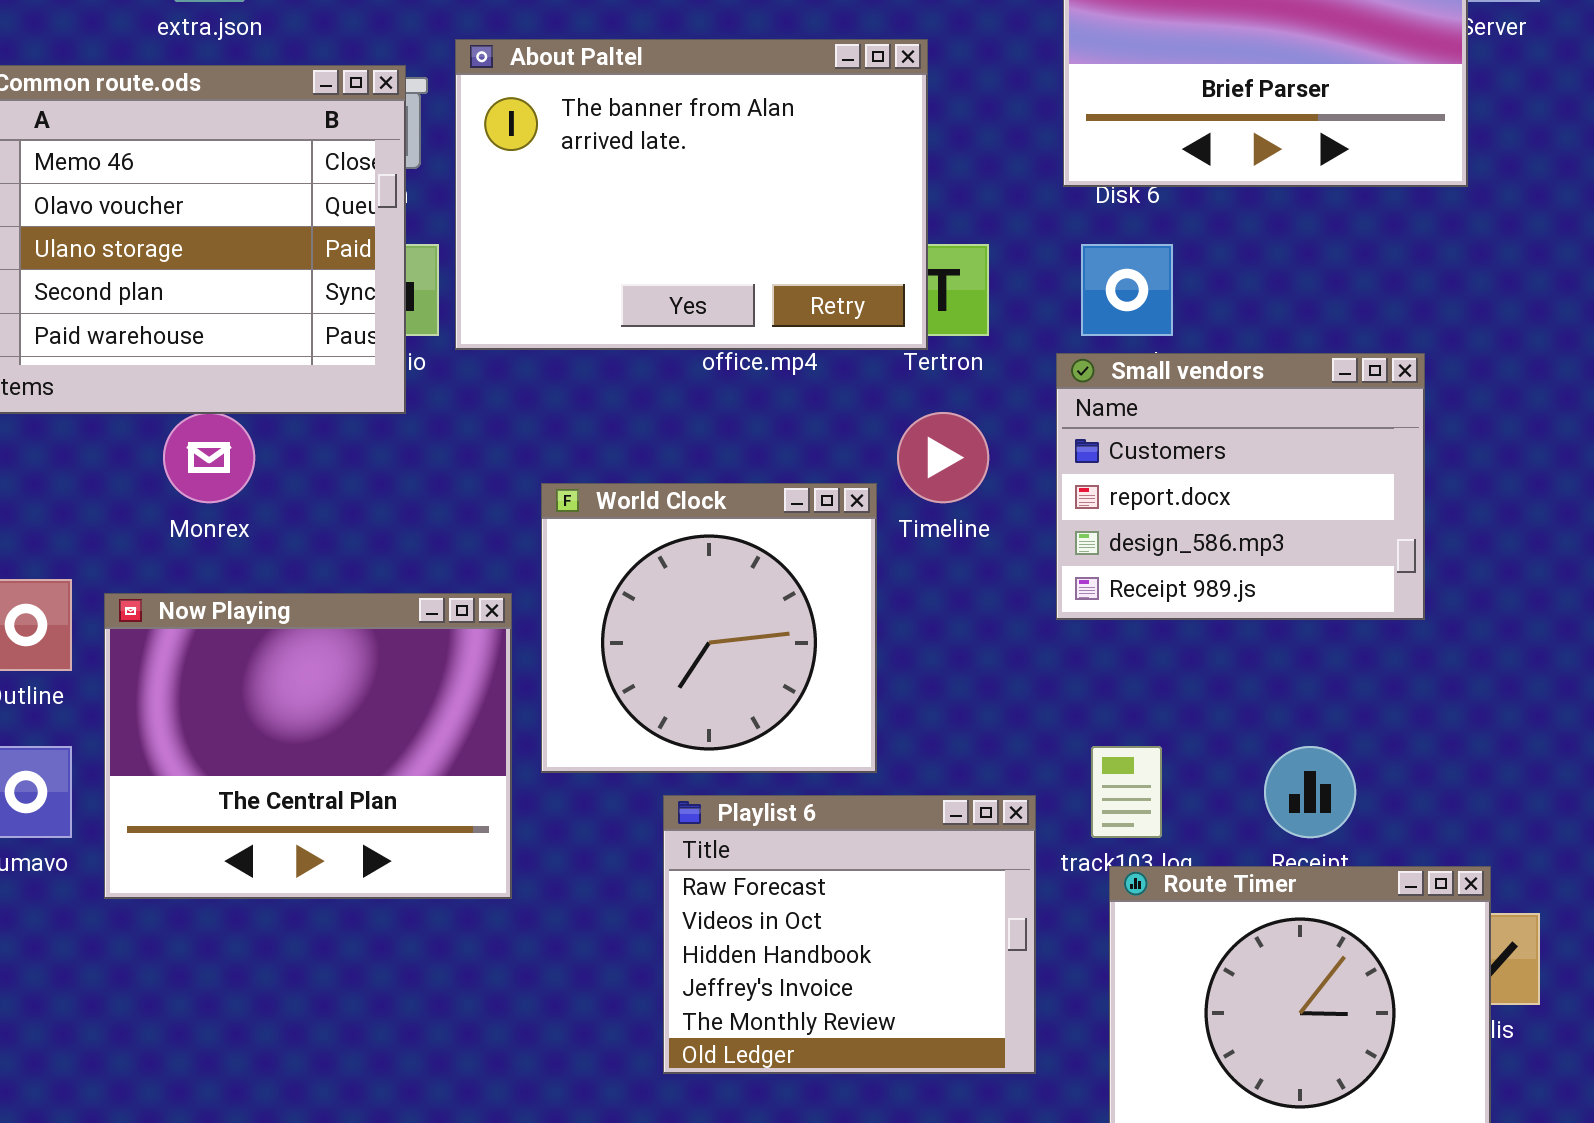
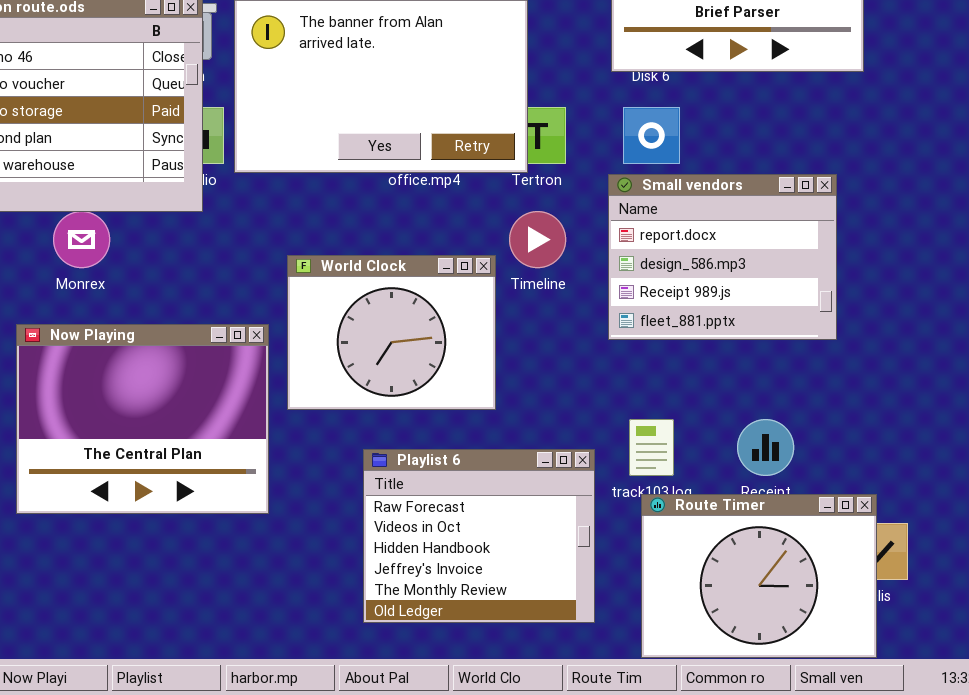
Small vendors: [1056,353,1425,620] -> [608,174,837,340], scrolled down 1 row
World Clock: [541,483,877,773] -> [287,255,496,410], resized

